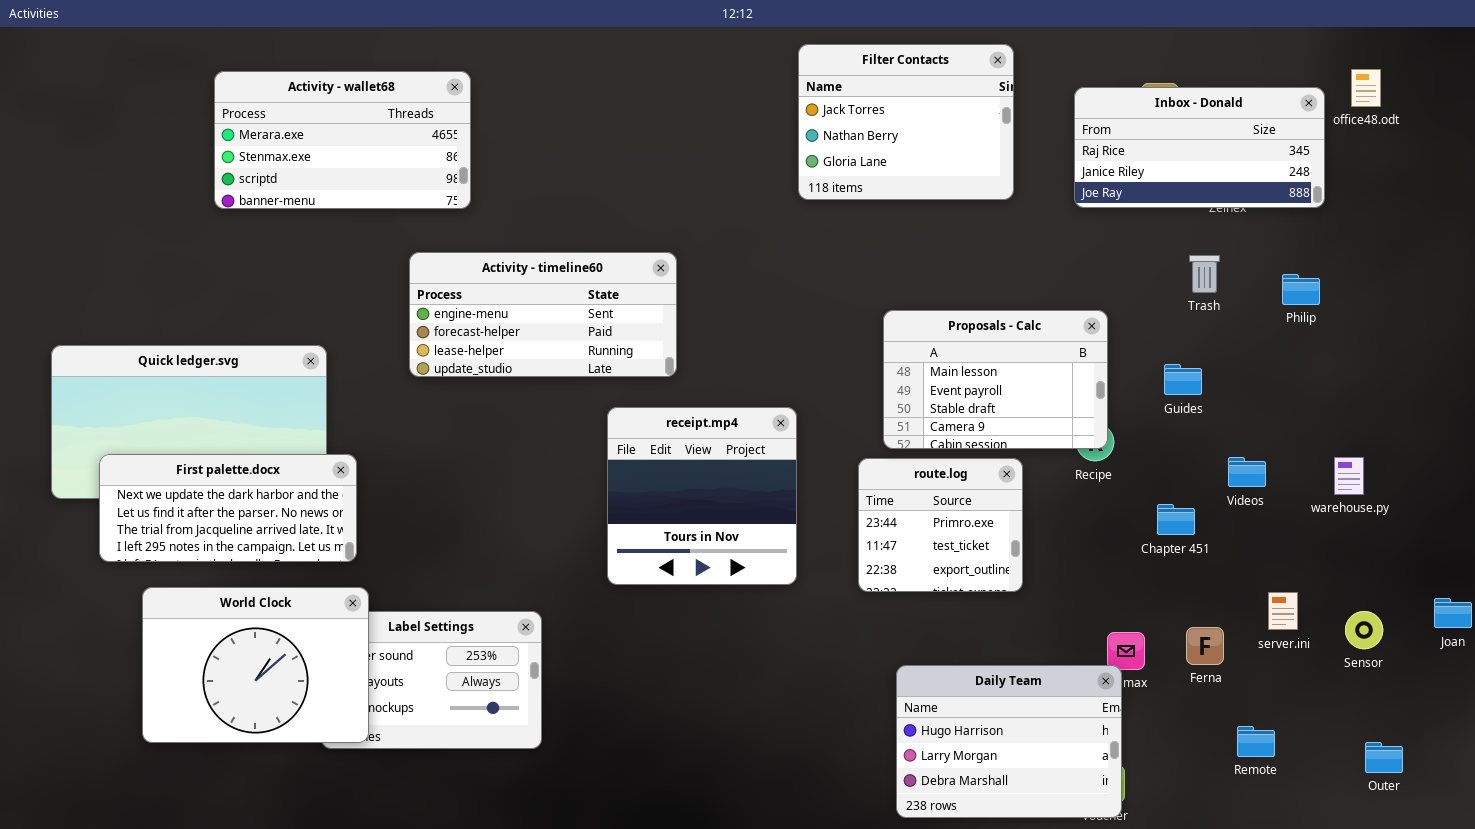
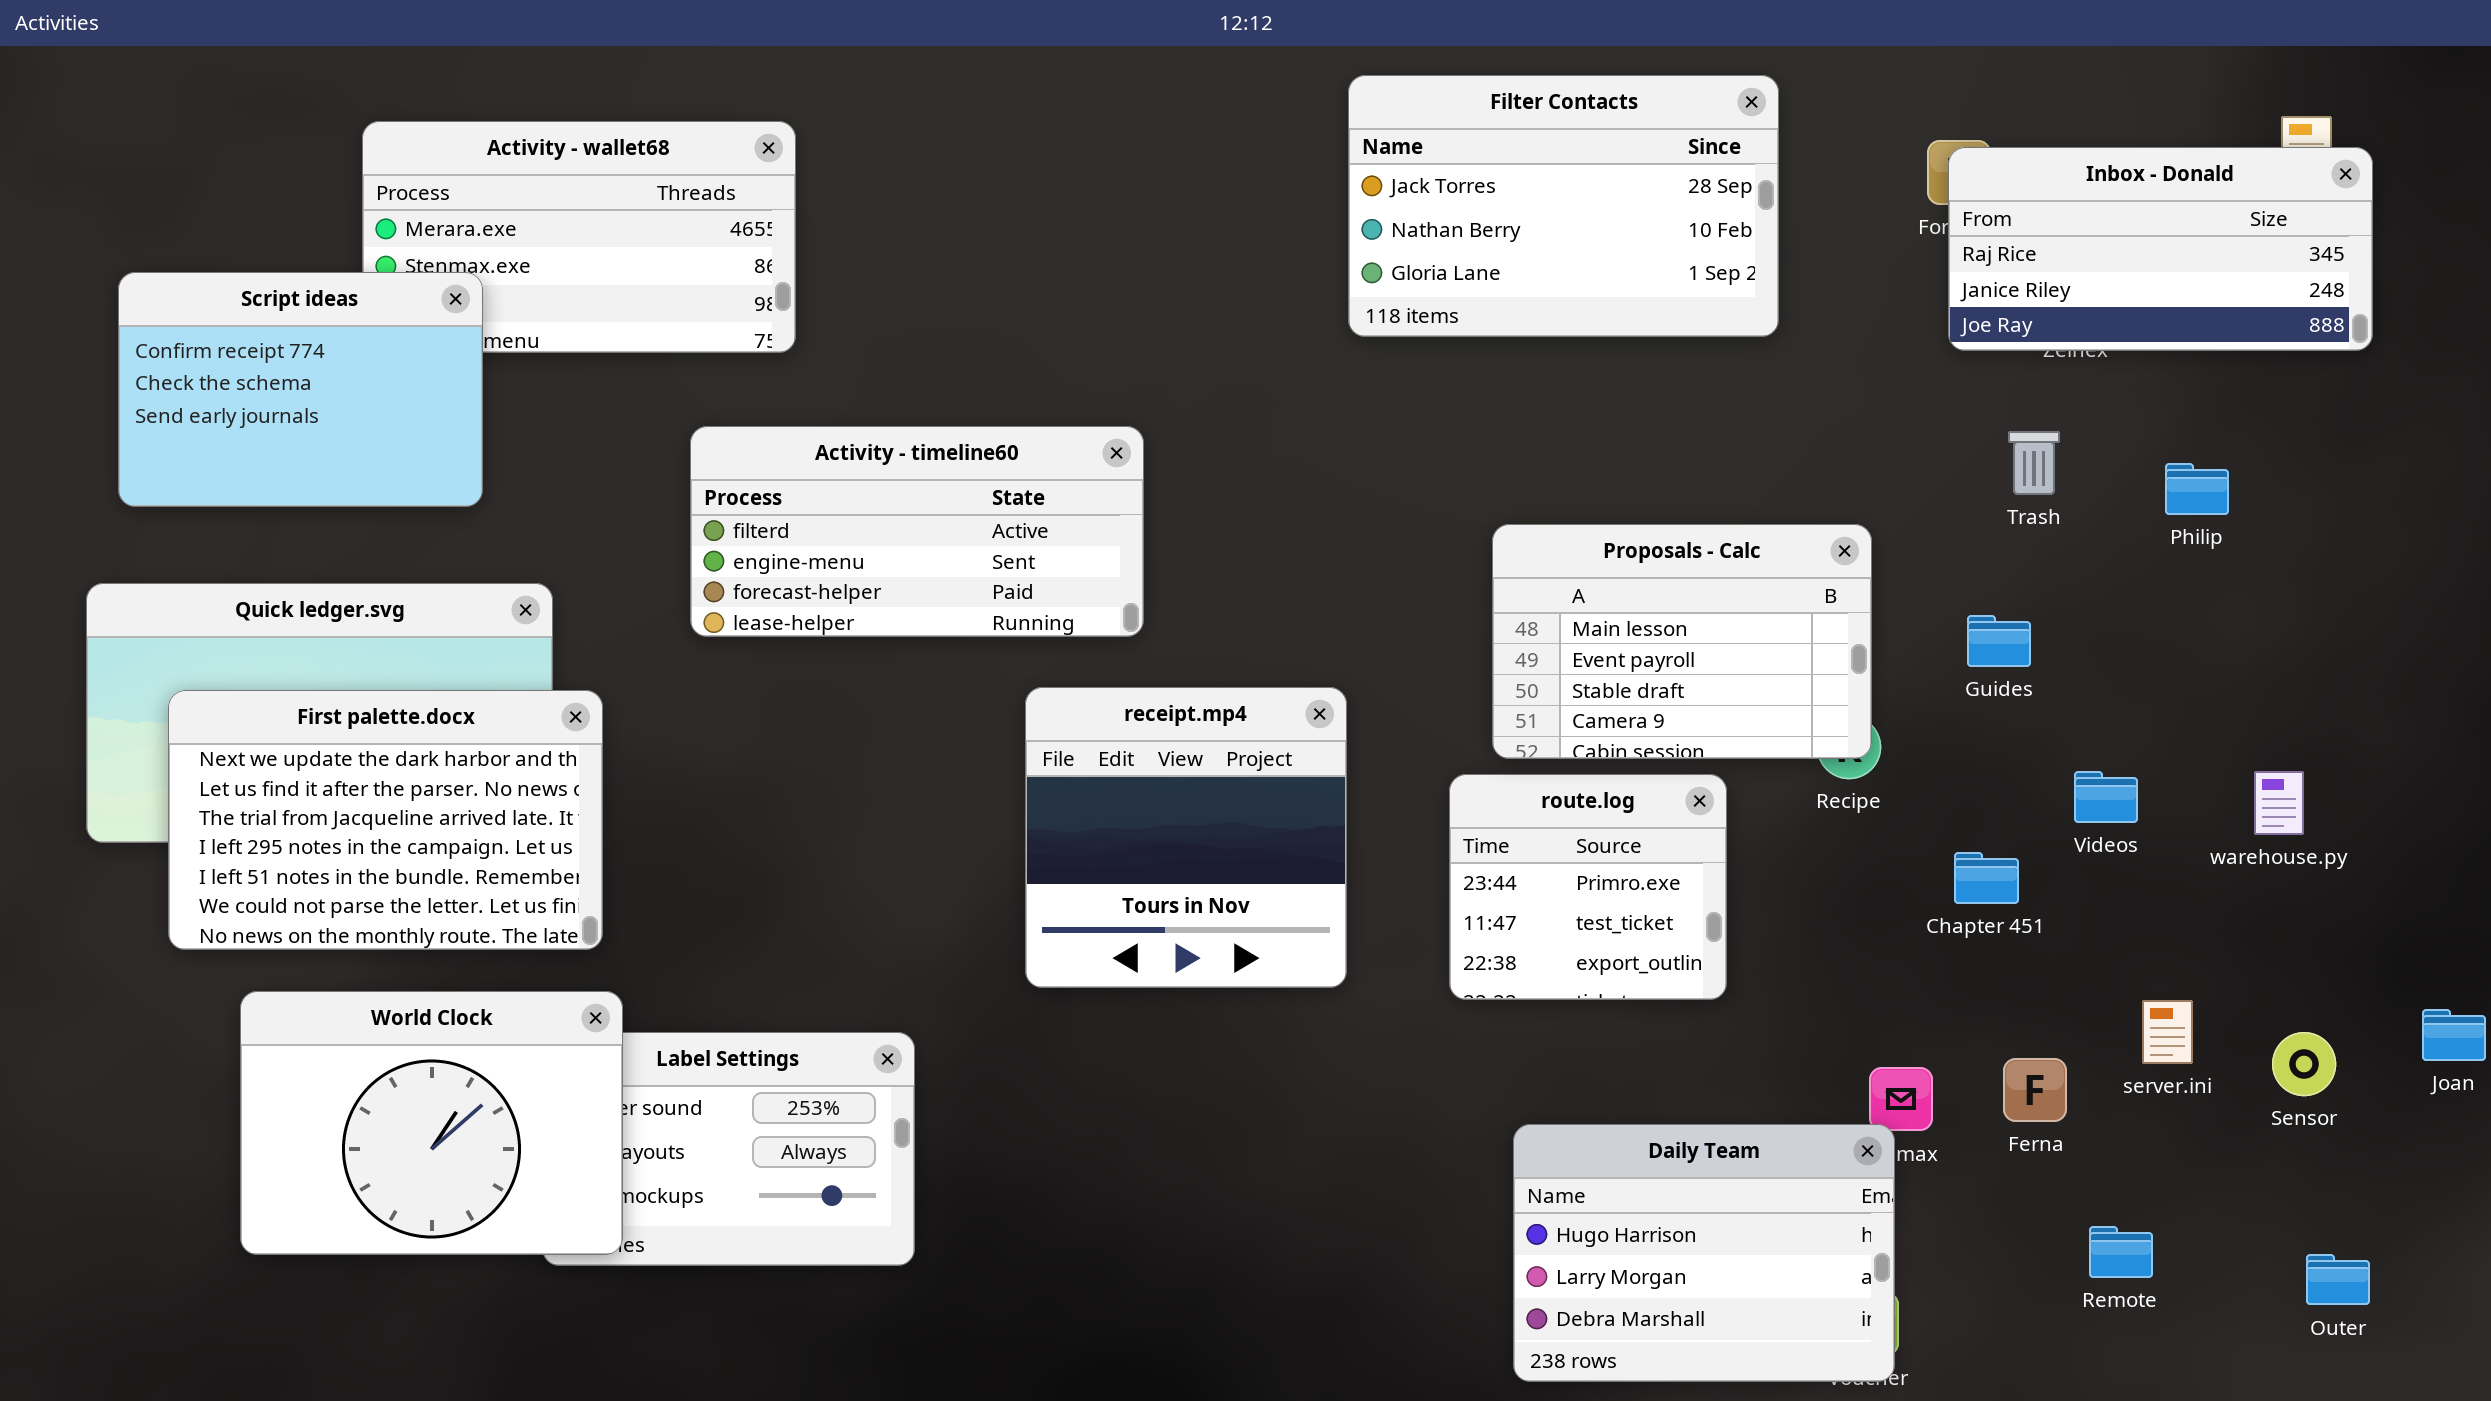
Filter Contacts: [798,44,1014,200] -> [1348,75,1779,337], resized
Inbox - Donald: [1074,87,1325,208] -> [1948,147,2373,351], moved
Script ideas: none -> [118,272,483,507], opened
Activity - timeline60: [409,252,677,377] -> [690,426,1144,637], scrolled up 1 row
First palette.docx: [99,454,357,562] -> [168,690,603,950], resized

